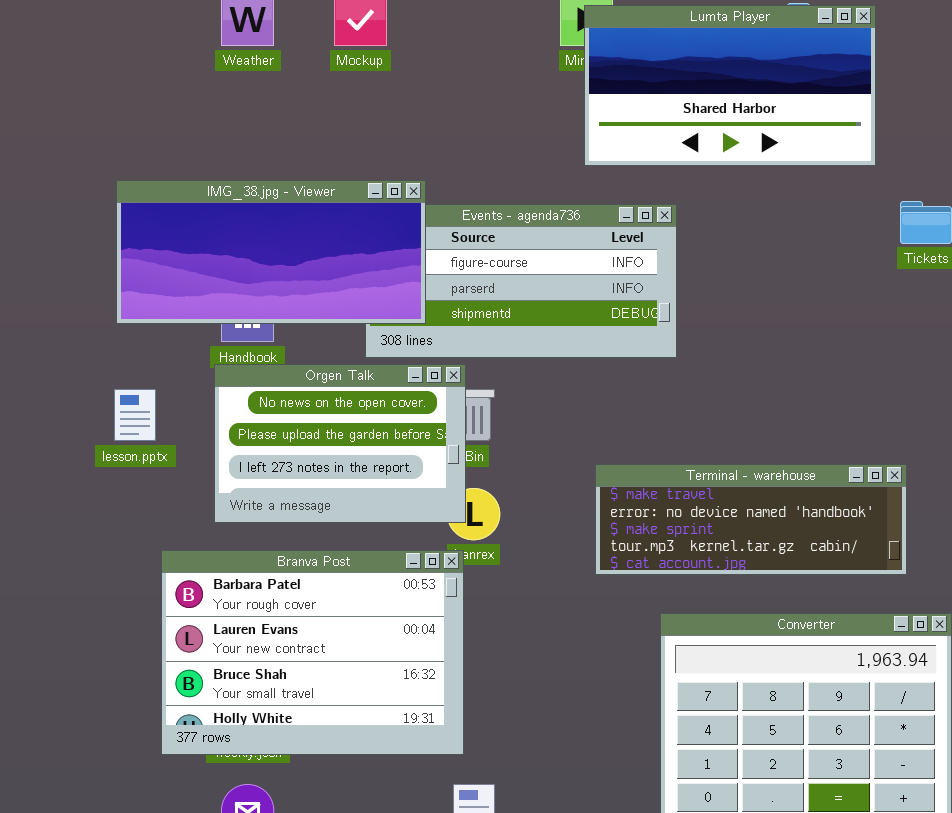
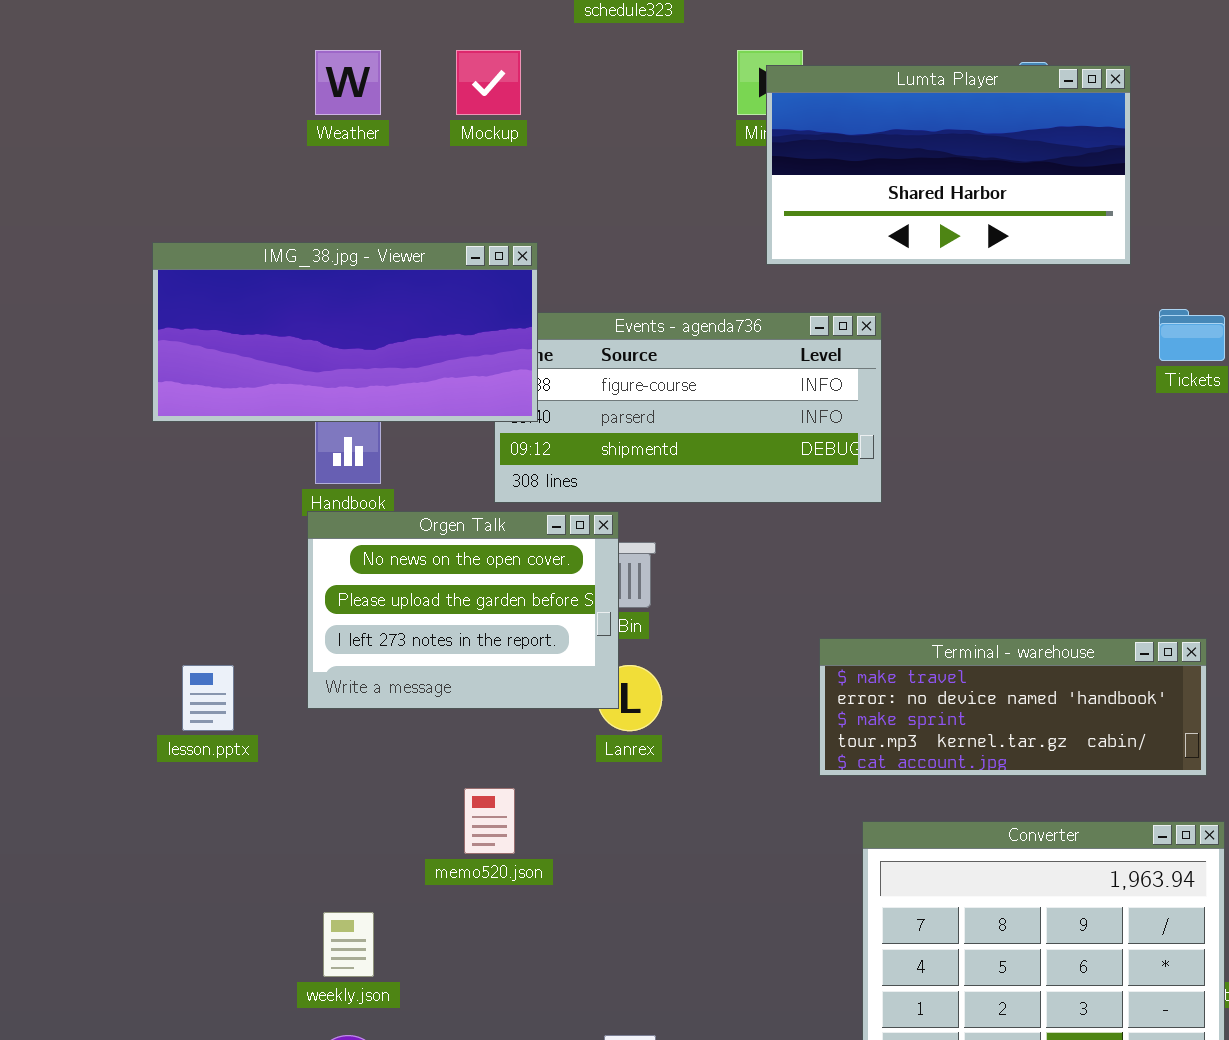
IMG_38.jpg - Viewer: [116,180,426,324] -> [152,242,538,422], moved
lesson.pptx: [114,389,156,441] -> [182,665,234,731], moved
Terminal - warehouse: [595,464,907,575] -> [819,638,1207,776], moved
Branva Post: [161,550,464,755] -> none, closed

